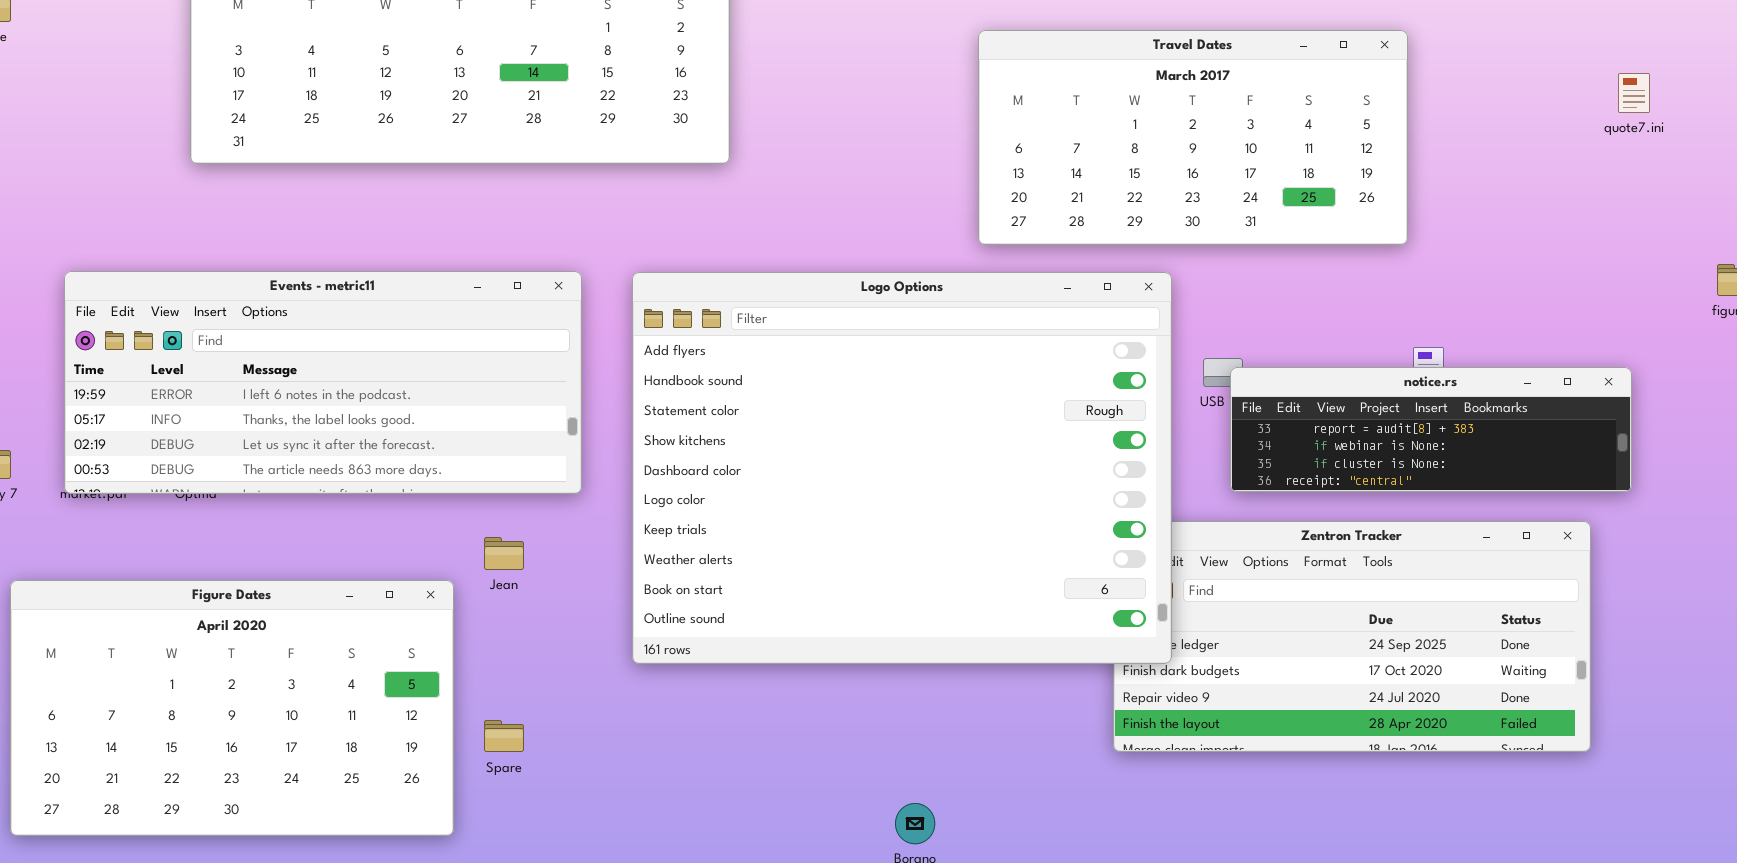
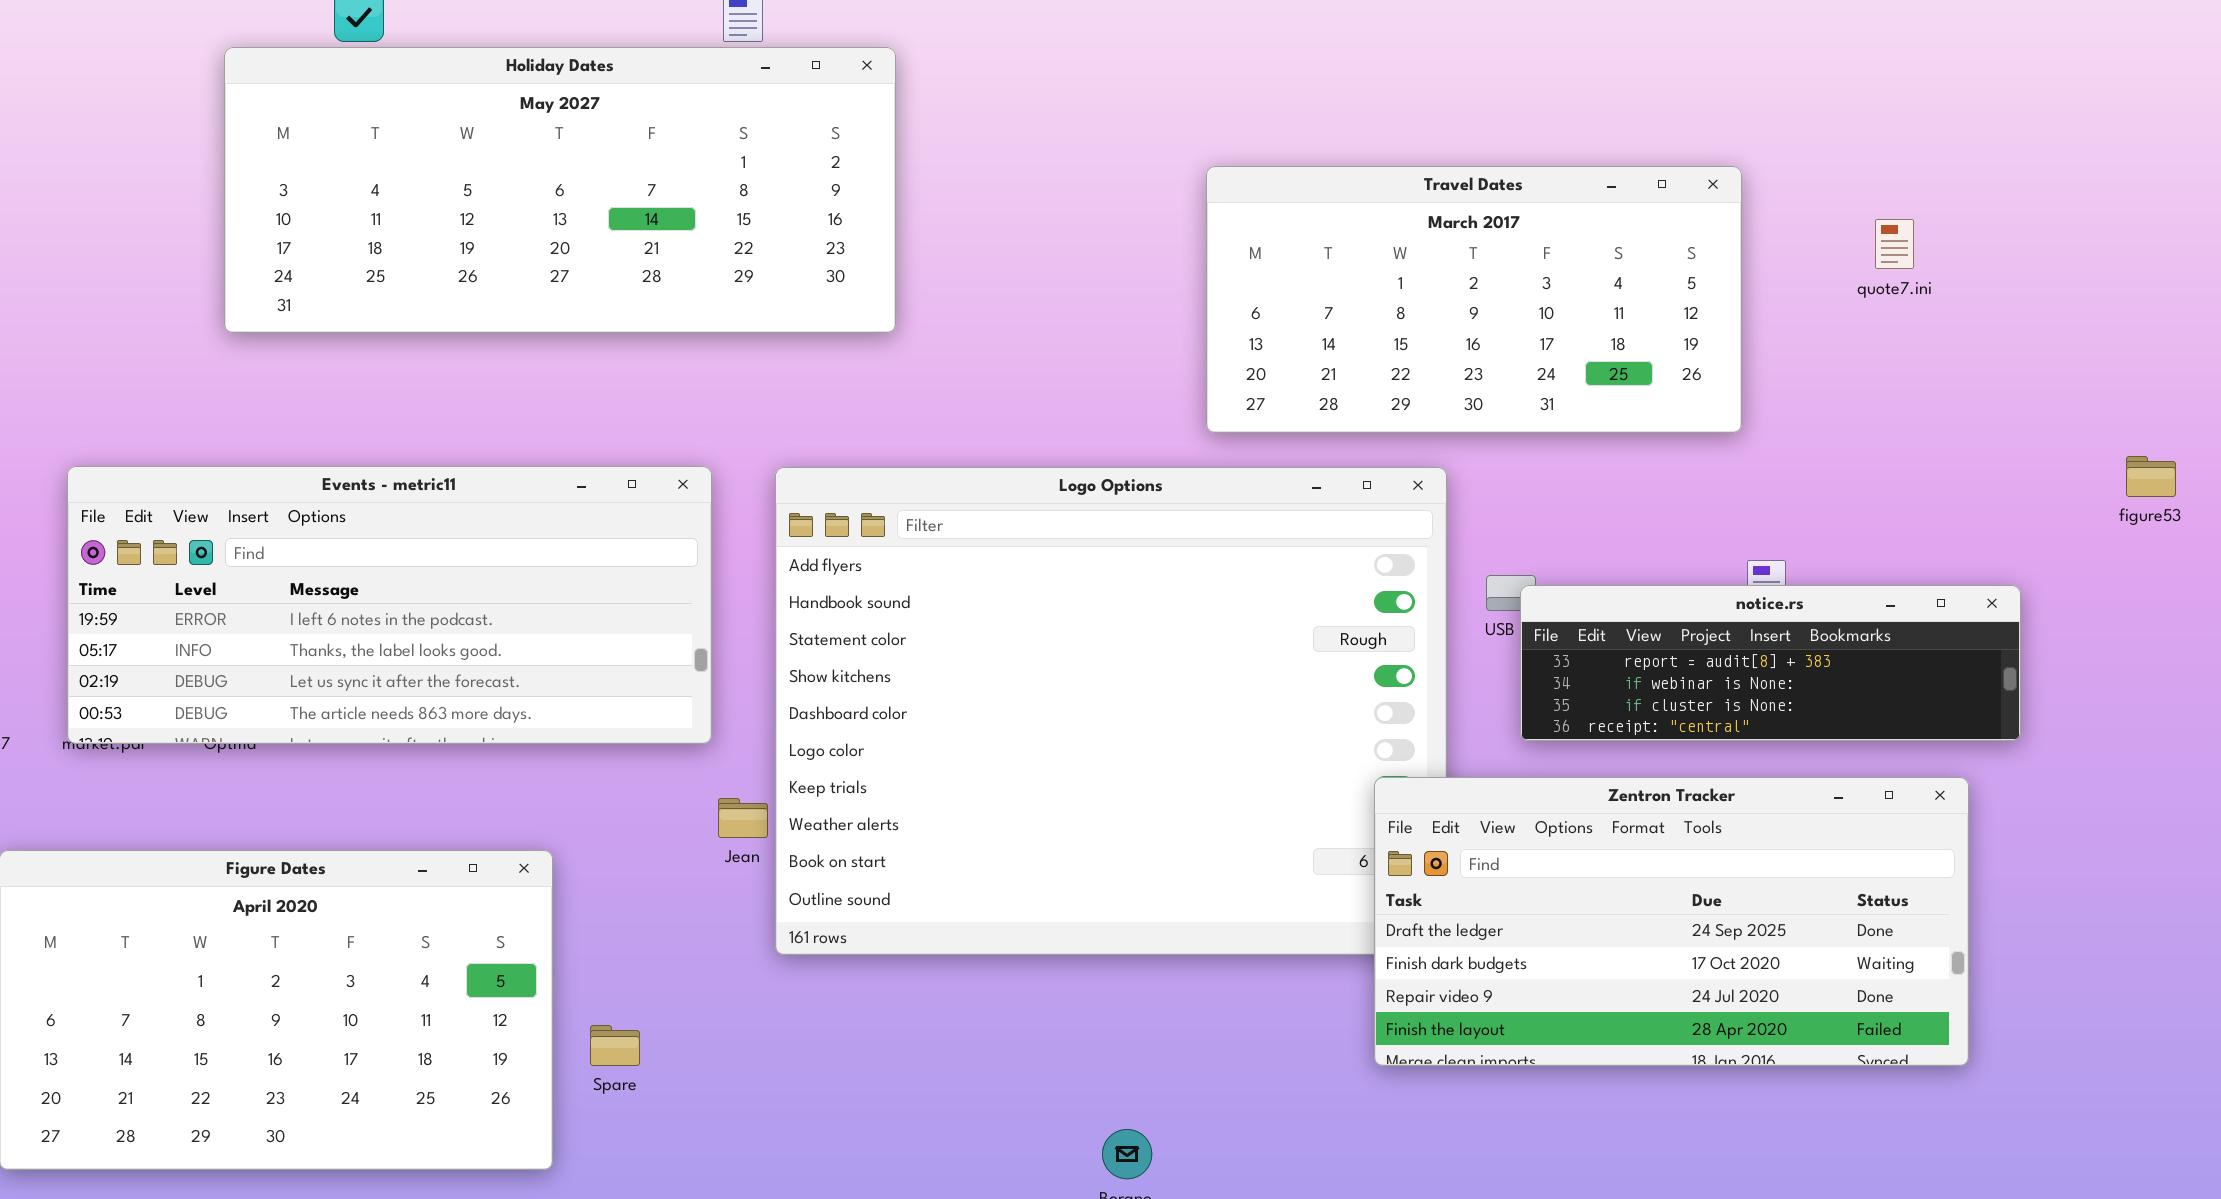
quote7.ini: [1618,73,1650,113] -> [1875,219,1914,269], moved
Zentron Tracker: [1113,521,1591,752] -> [1374,777,1969,1066], raised
Jean: [484,537,524,570] -> [718,798,768,838], moved

